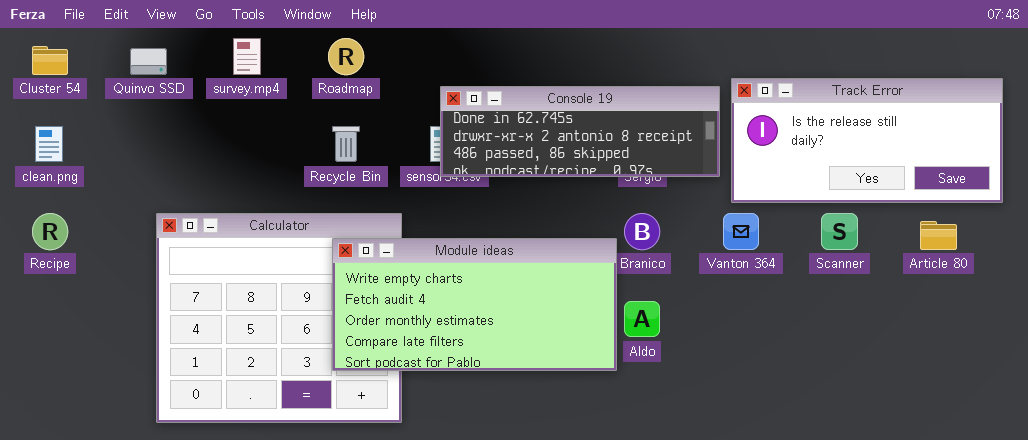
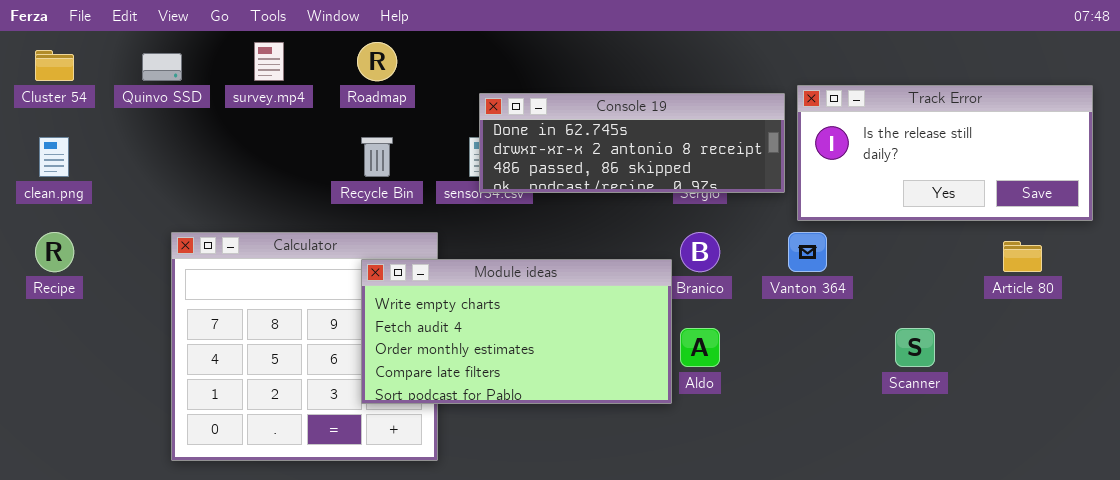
Scanner: [821,213,858,250] -> [895,328,935,367], moved

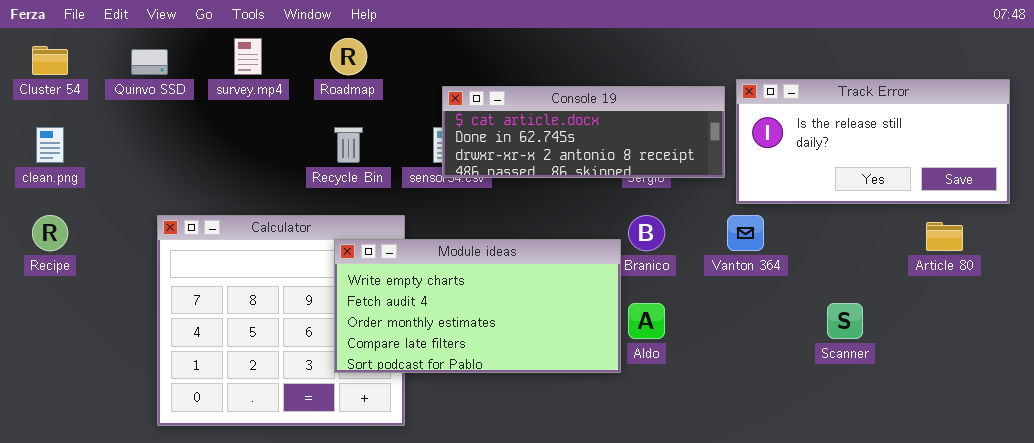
Console 19: [479,93,785,193] -> [442,86,725,178], scrolled up 1 row

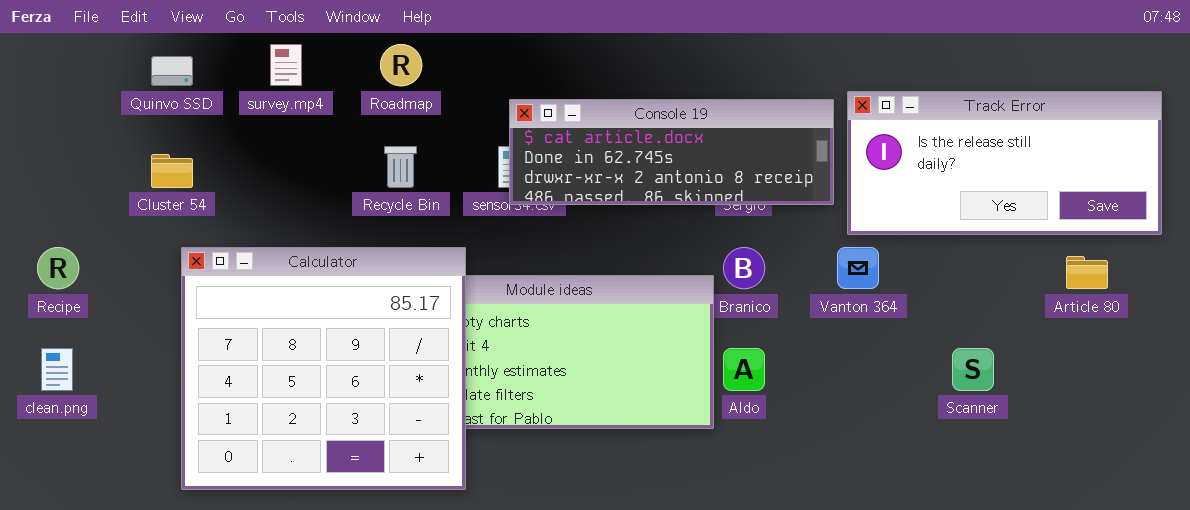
Cluster 54: [32,46,68,75] -> [151,154,193,188], moved
clean.png: [36,127,64,163] -> [41,348,73,391], moved
Calculator: [157,215,405,426] -> [181,247,466,490], raised

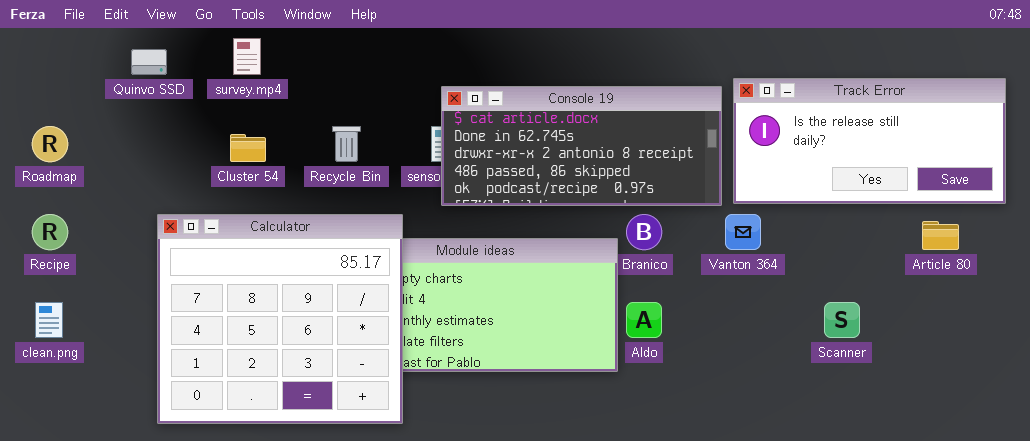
Roadmap: [380,44,422,86] -> [32,126,68,162], moved
Console 19: [509,99,834,205] -> [441,86,722,206], resized
Cluster 54: [151,154,193,188] -> [230,134,266,162], moved

